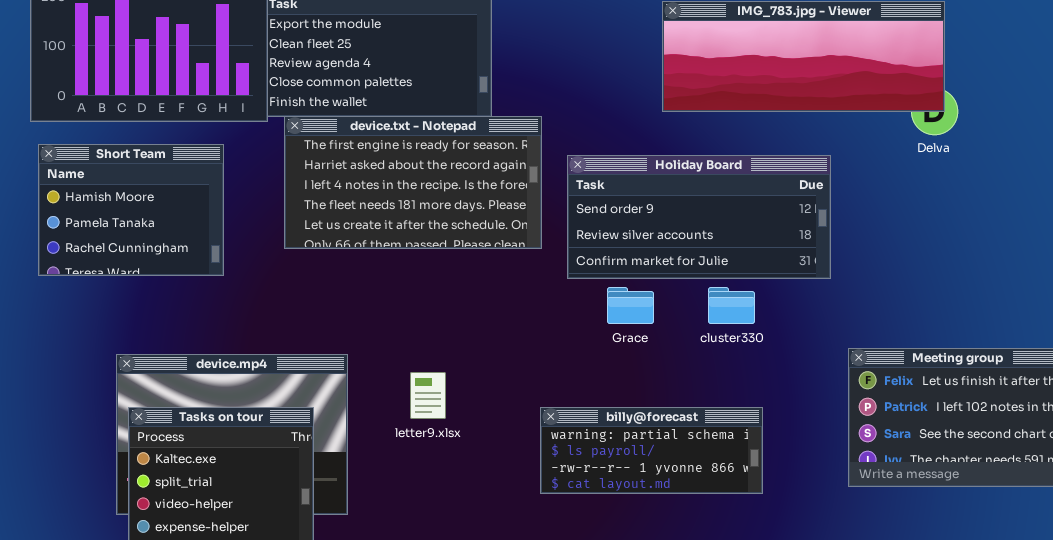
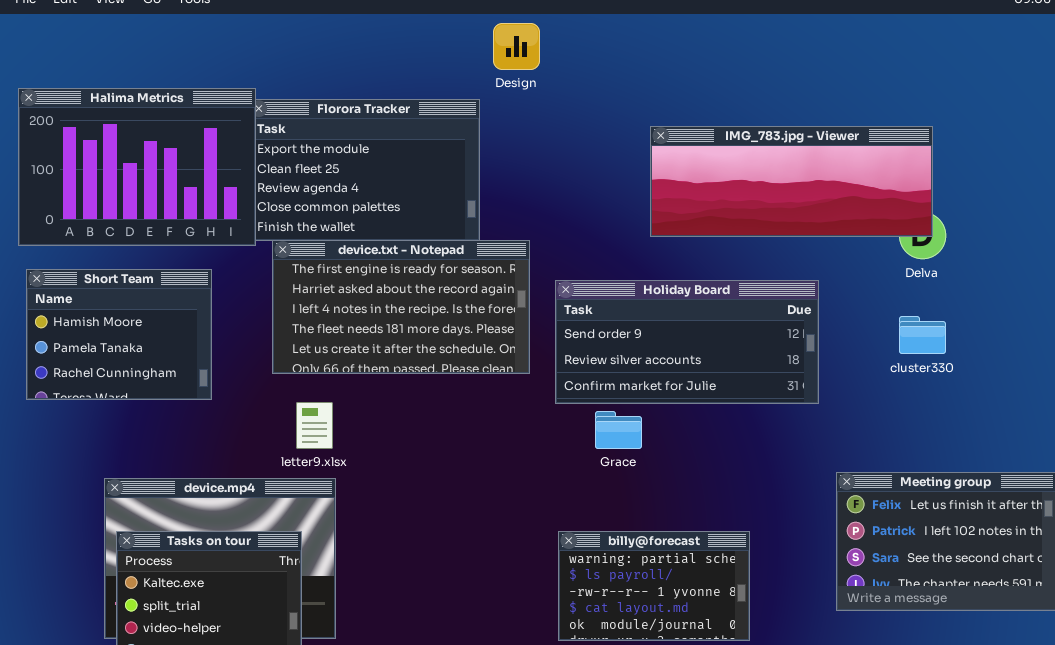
cluster330: [708,287,755,324] -> [899,316,946,354], moved
letter9.xlsx: [410,372,446,419] -> [296,402,333,449], moved
billy@forecast: [540,407,763,494] -> [558,531,750,641], resized

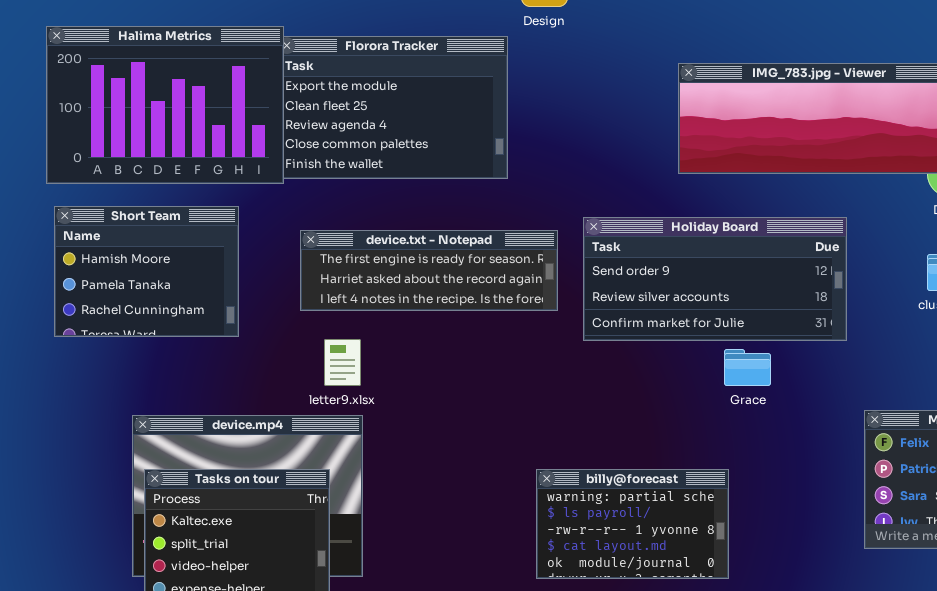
device.txt - Notepad: [272,240,530,374] -> [300,230,558,311], resized
Grace: [595,411,642,449] -> [724,349,771,386], moved
billy@forecast: [558,531,750,641] -> [536,469,729,579], moved

